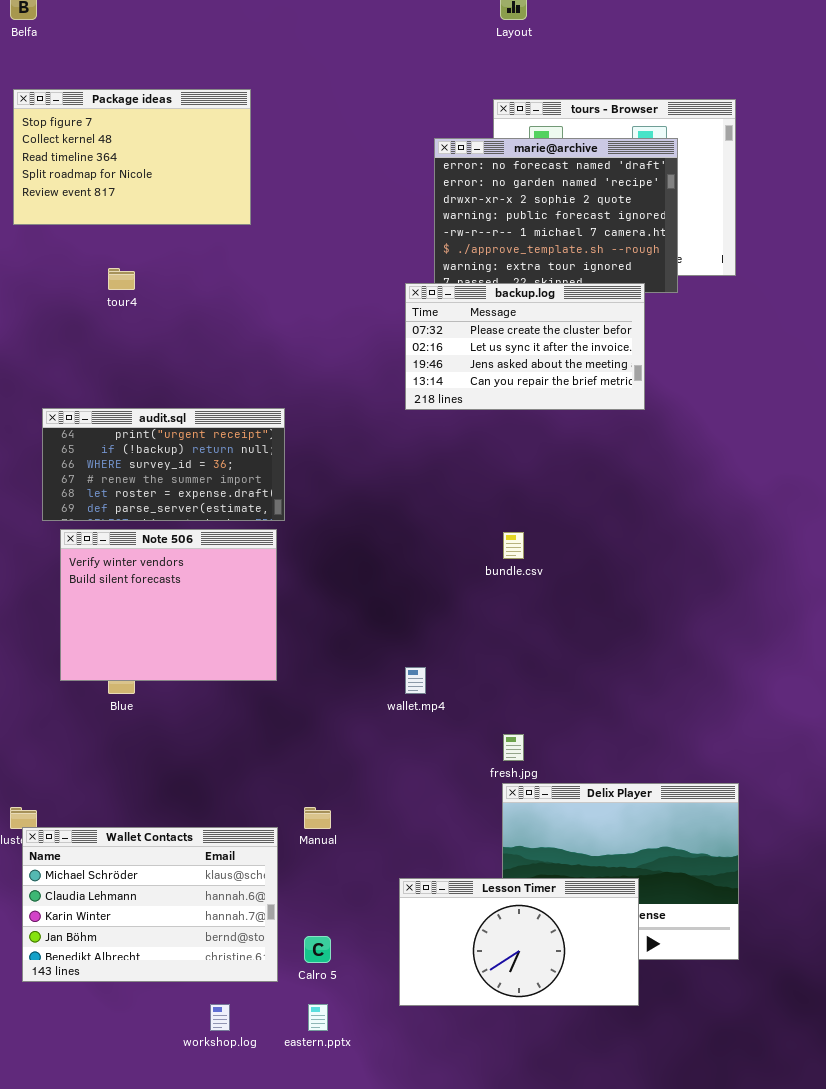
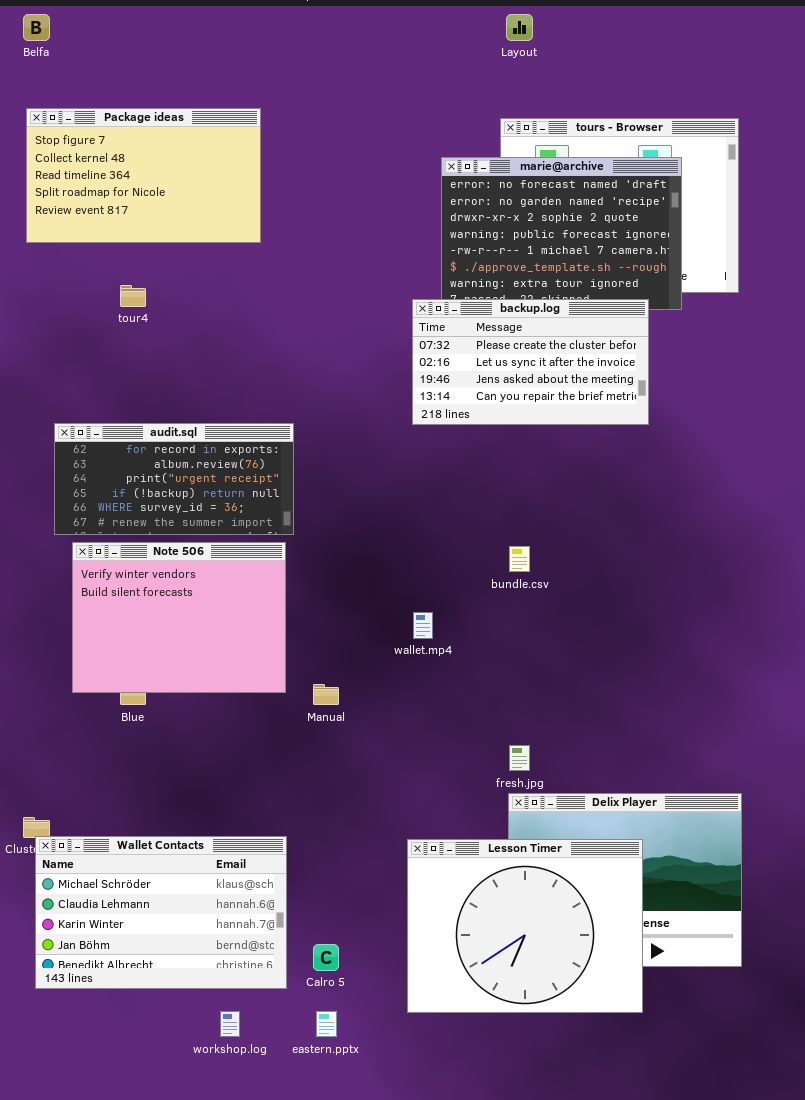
audit.sql: [42,408,285,521] -> [54,423,294,535], scrolled up 2 rows
wallet.mp4: [405,667,426,694] -> [413,612,433,639], moved
Manual: [304,807,331,829] -> [313,684,339,705], moved
Lesson Timer: [399,878,639,1006] -> [407,839,643,1013], resized

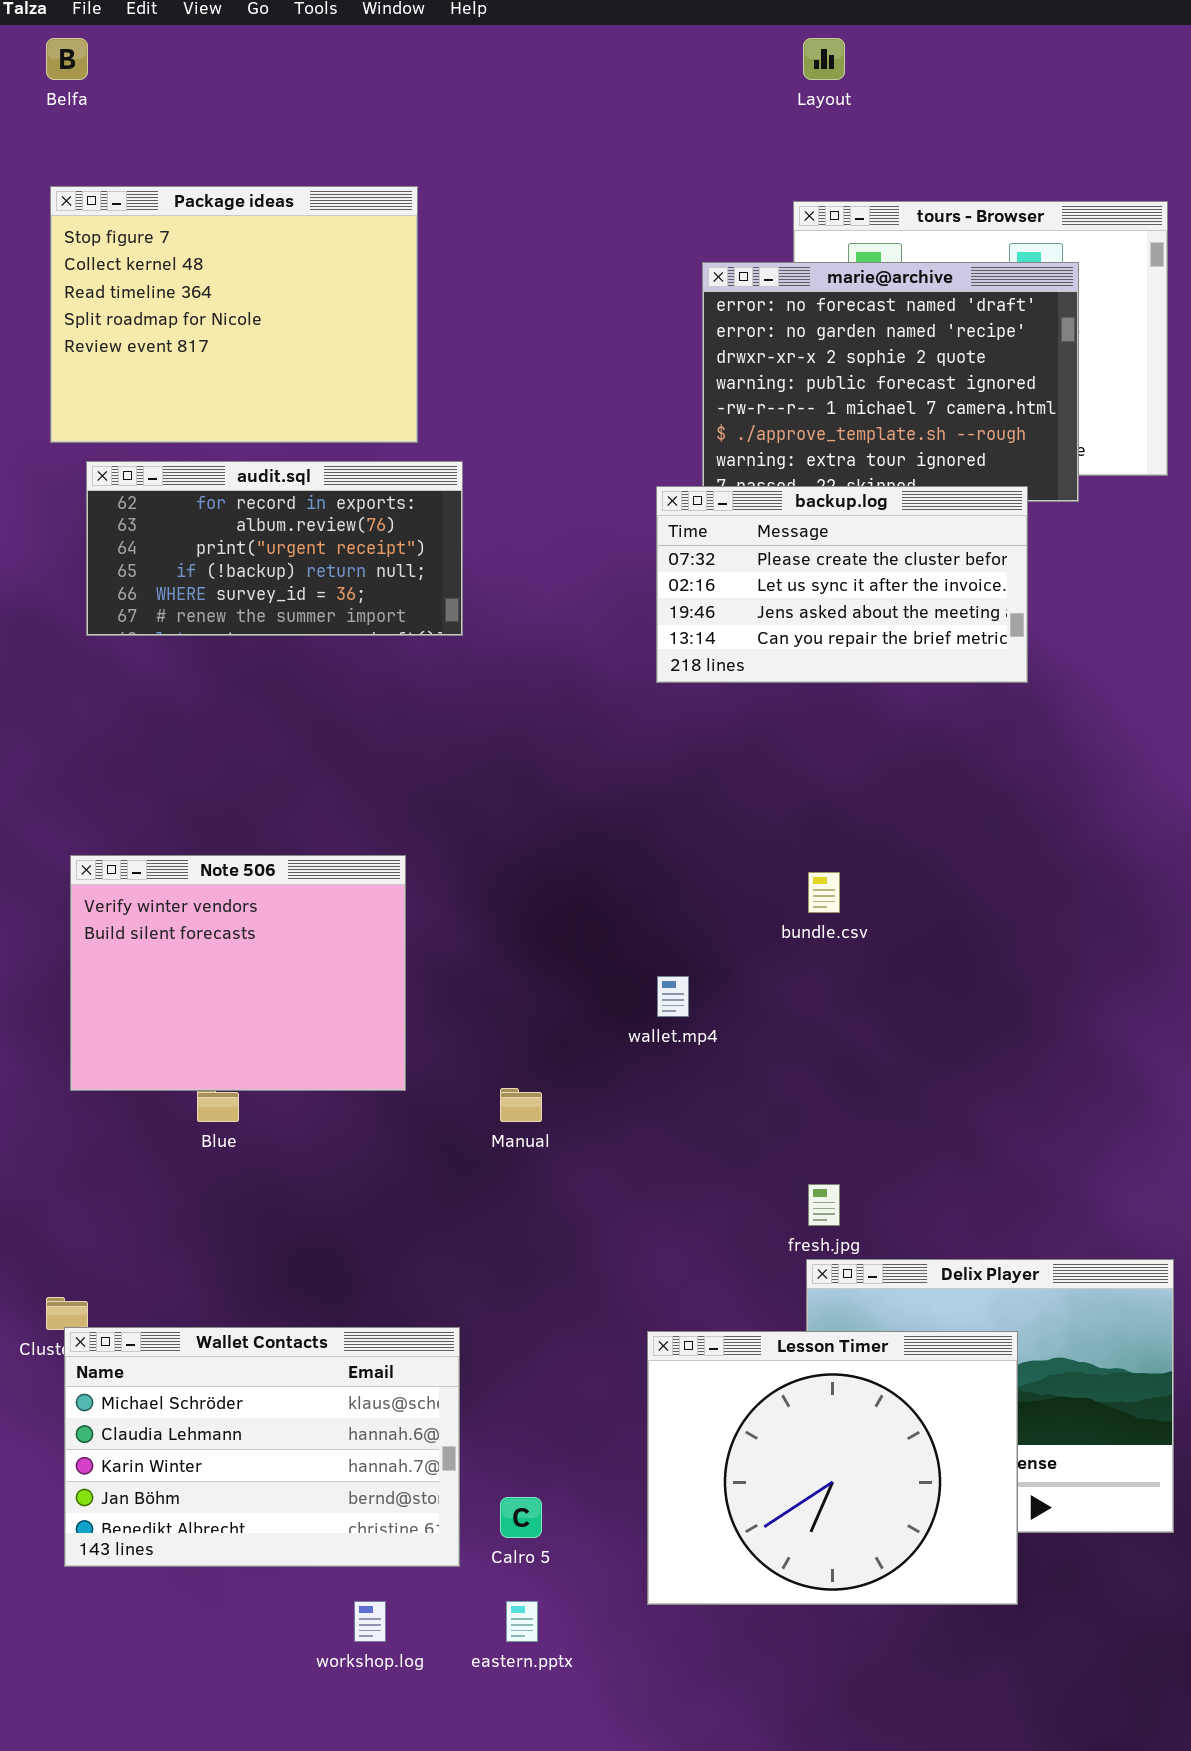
Package ideas: [26,108,261,243] -> [50,186,418,443], resized
audit.sql: [54,423,294,535] -> [86,461,463,636], moved
Note 506: [72,542,286,693] -> [70,855,406,1091], moved

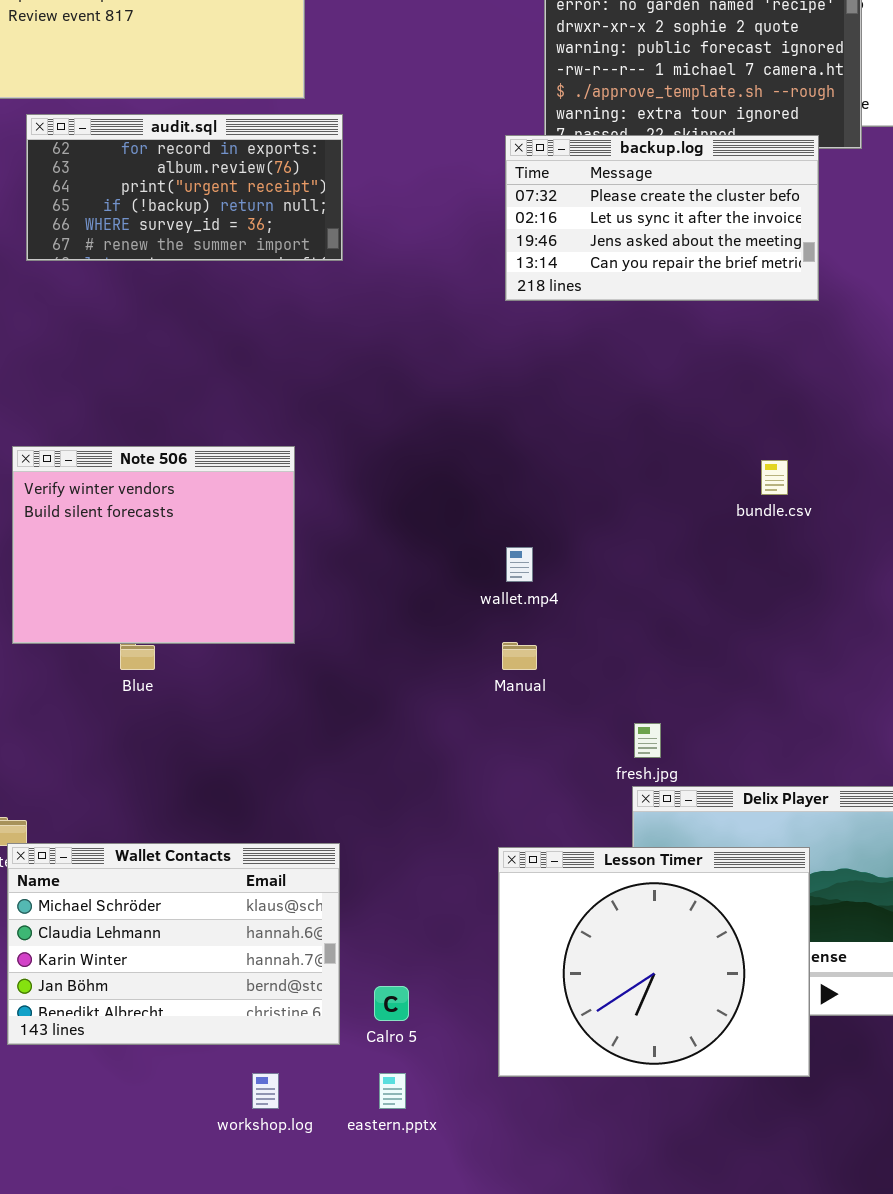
bundle.csv: [808,872,840,913] -> [761,460,788,495], moved
Manual: [500,1088,542,1122] -> [502,642,537,670], moved

